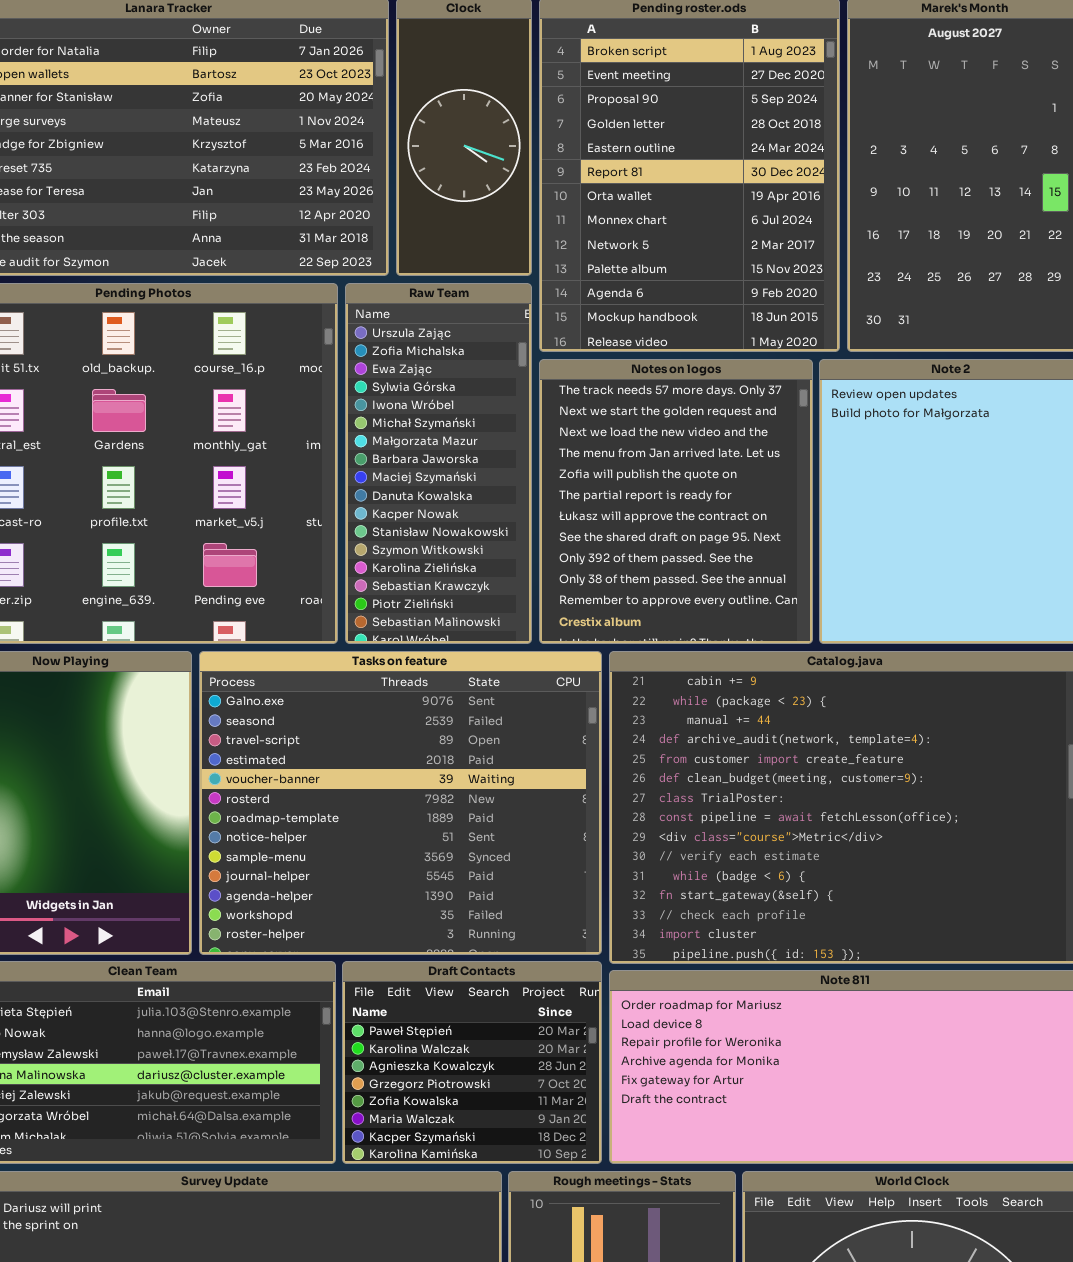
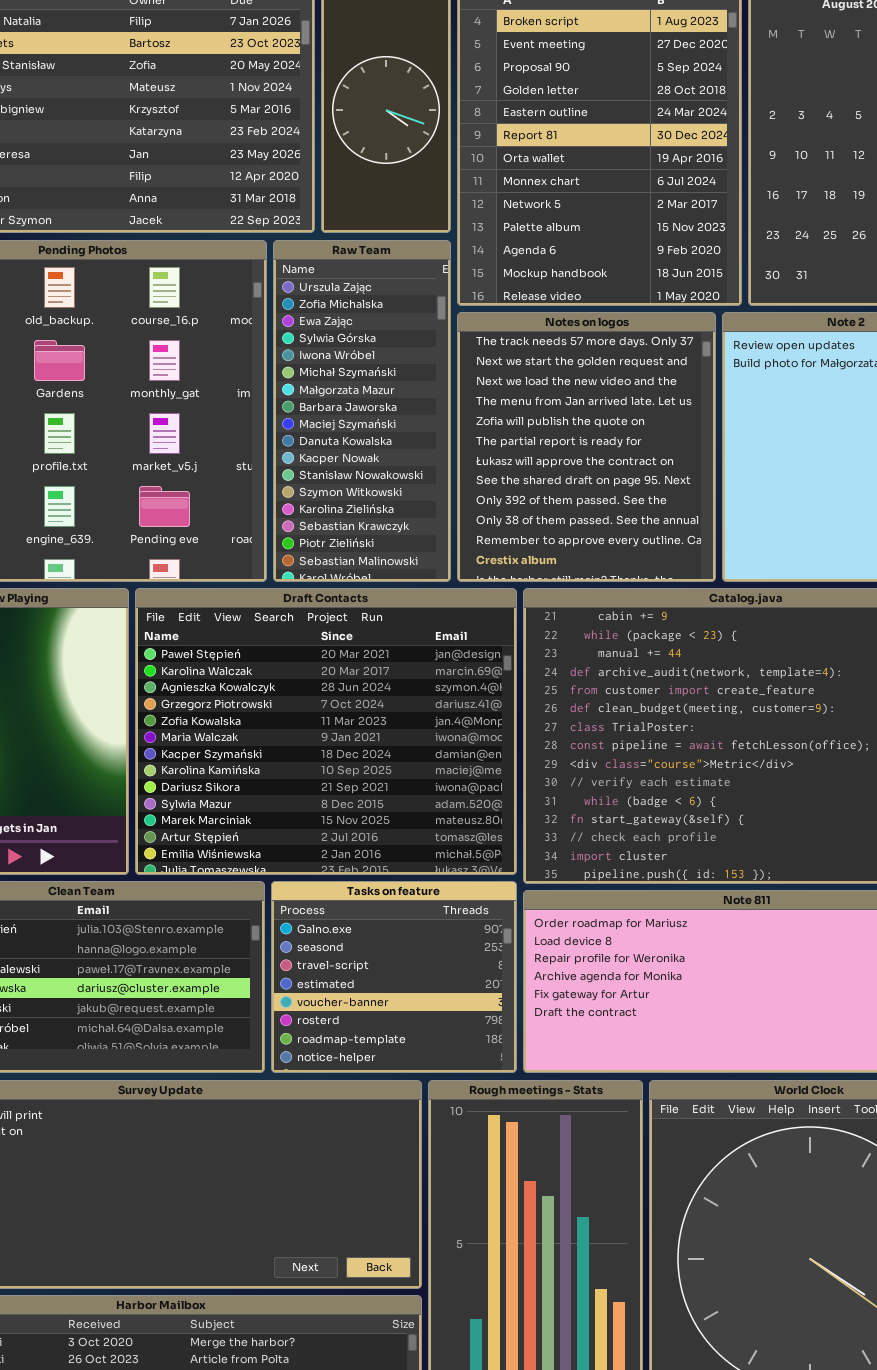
Tasks on feature: [199,651,602,955] -> [271,881,517,1073], moved, resized
Draft Contacts: [342,961,602,1164] -> [135,588,517,875], moved, resized

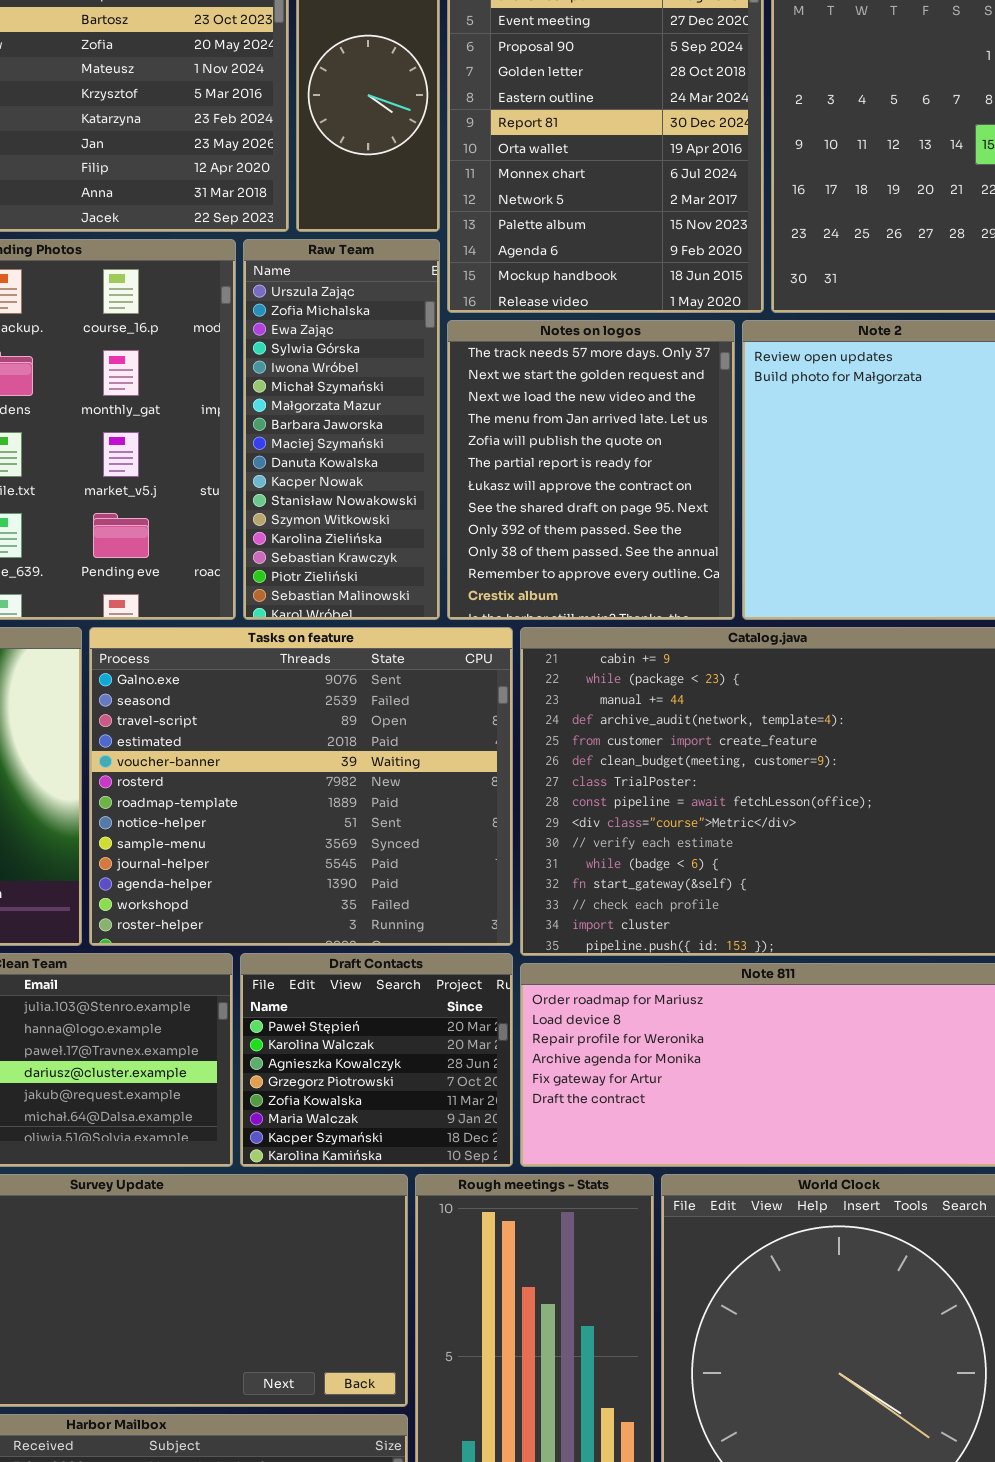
Draft Contacts: [135,588,517,875] -> [240,953,513,1167], moved, resized
Tasks on feature: [271,881,517,1073] -> [89,627,513,946], moved, resized

